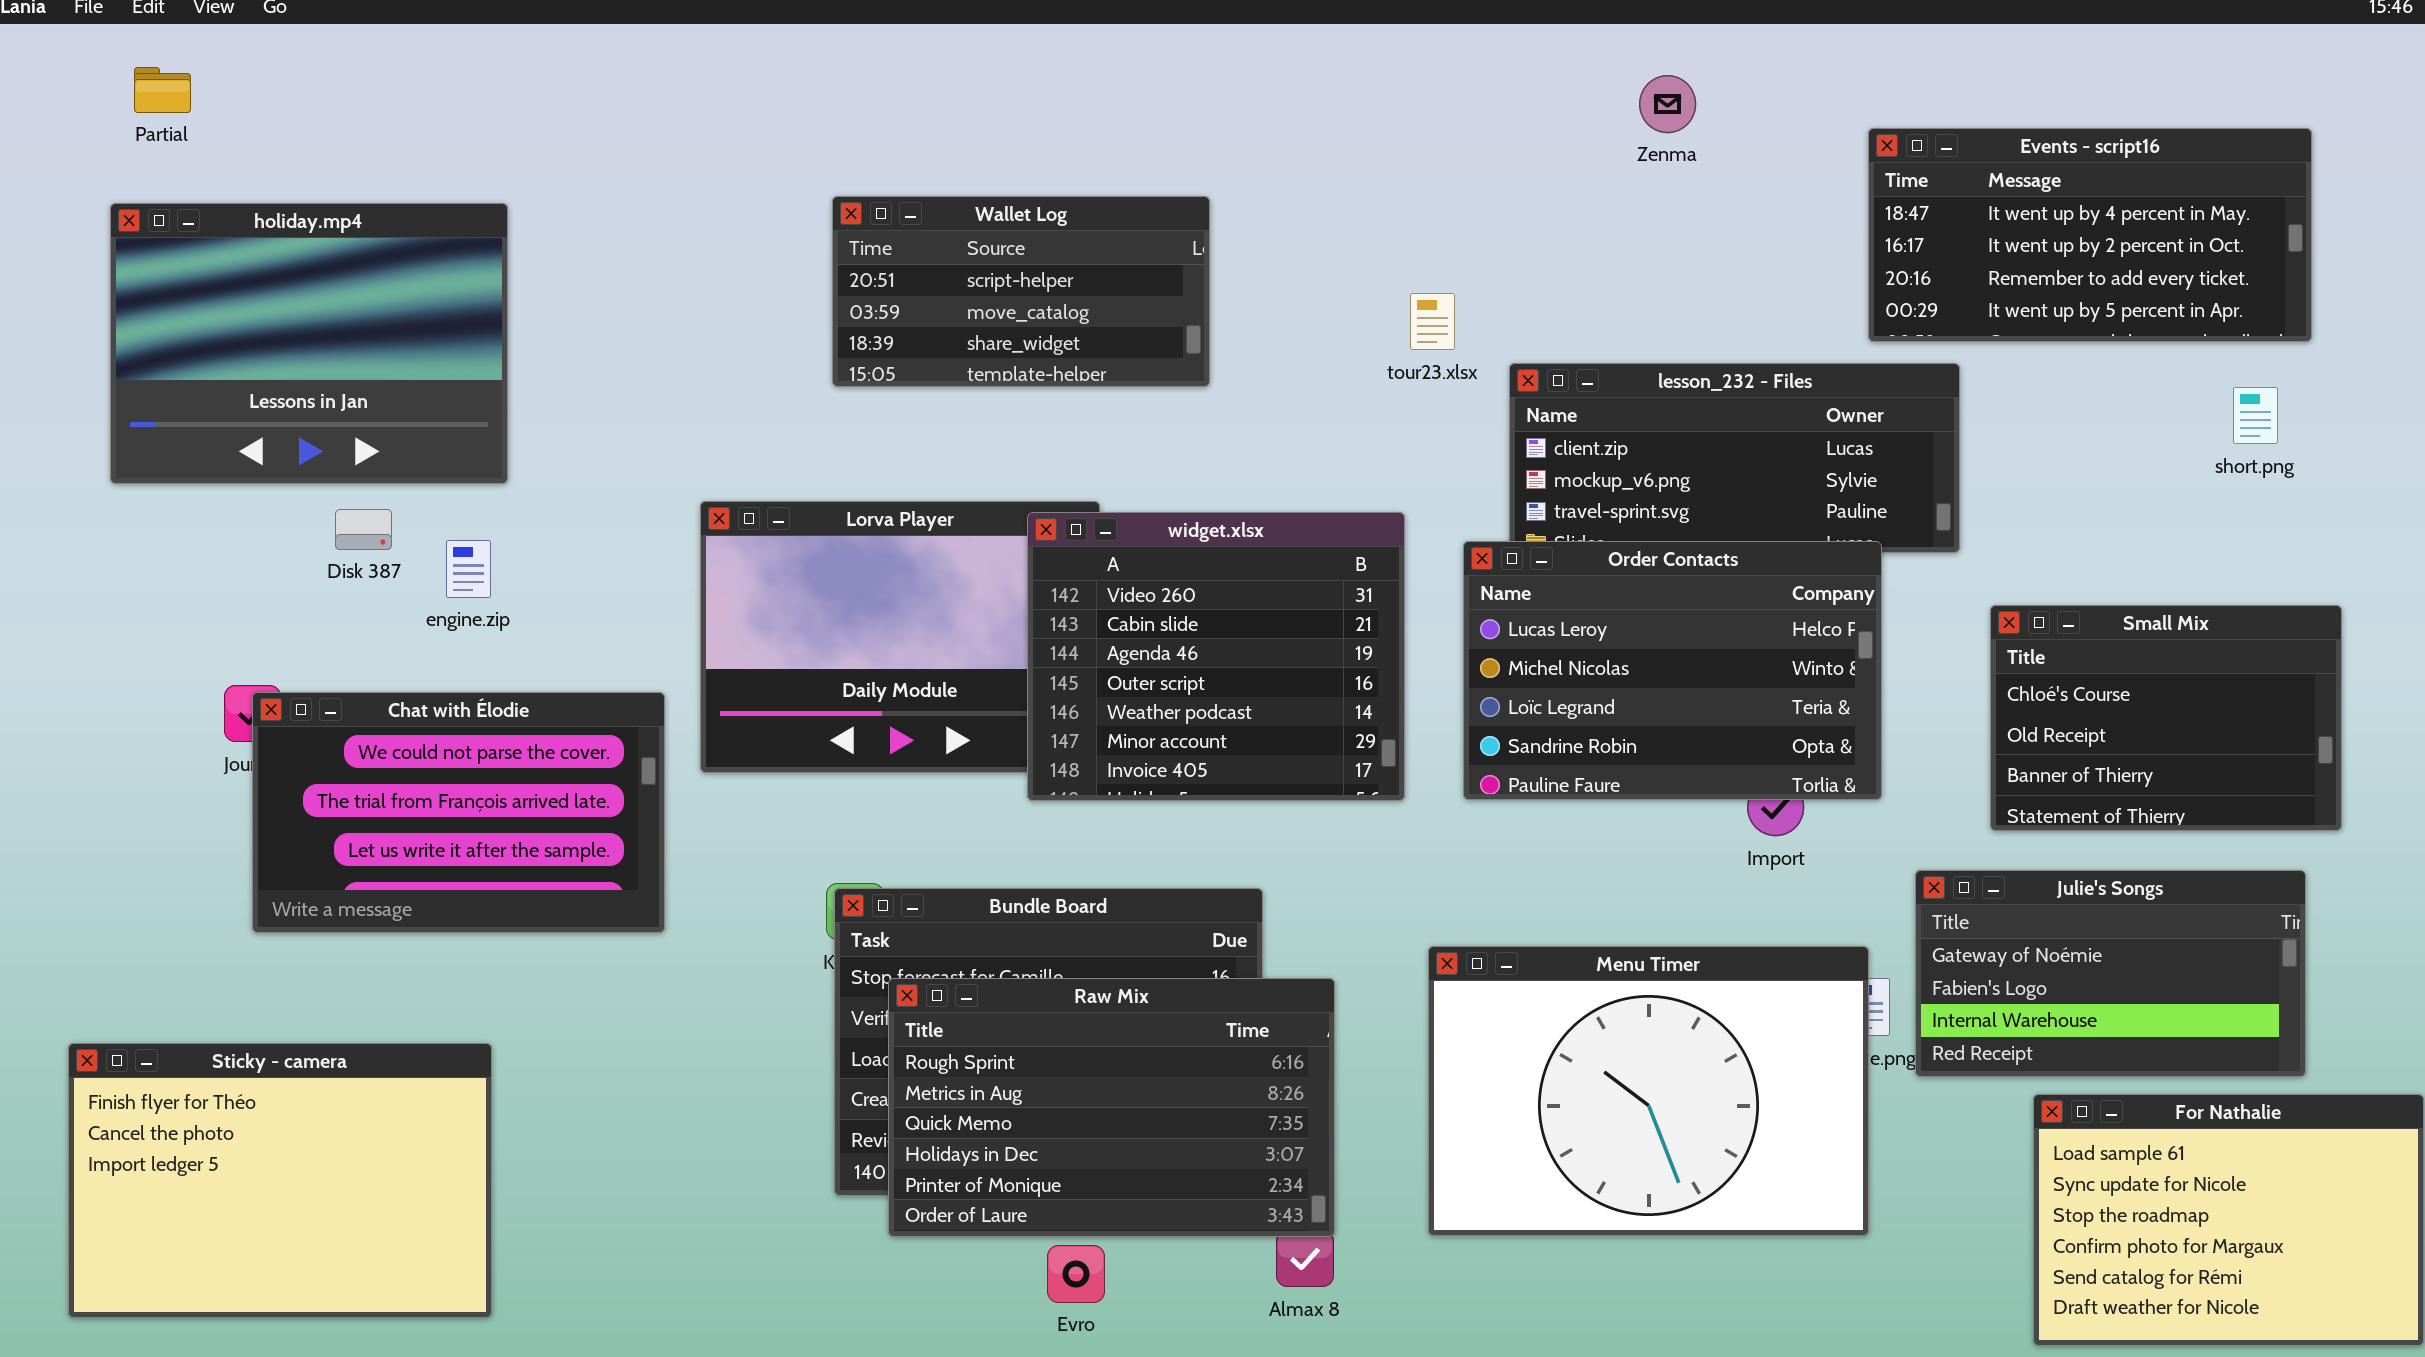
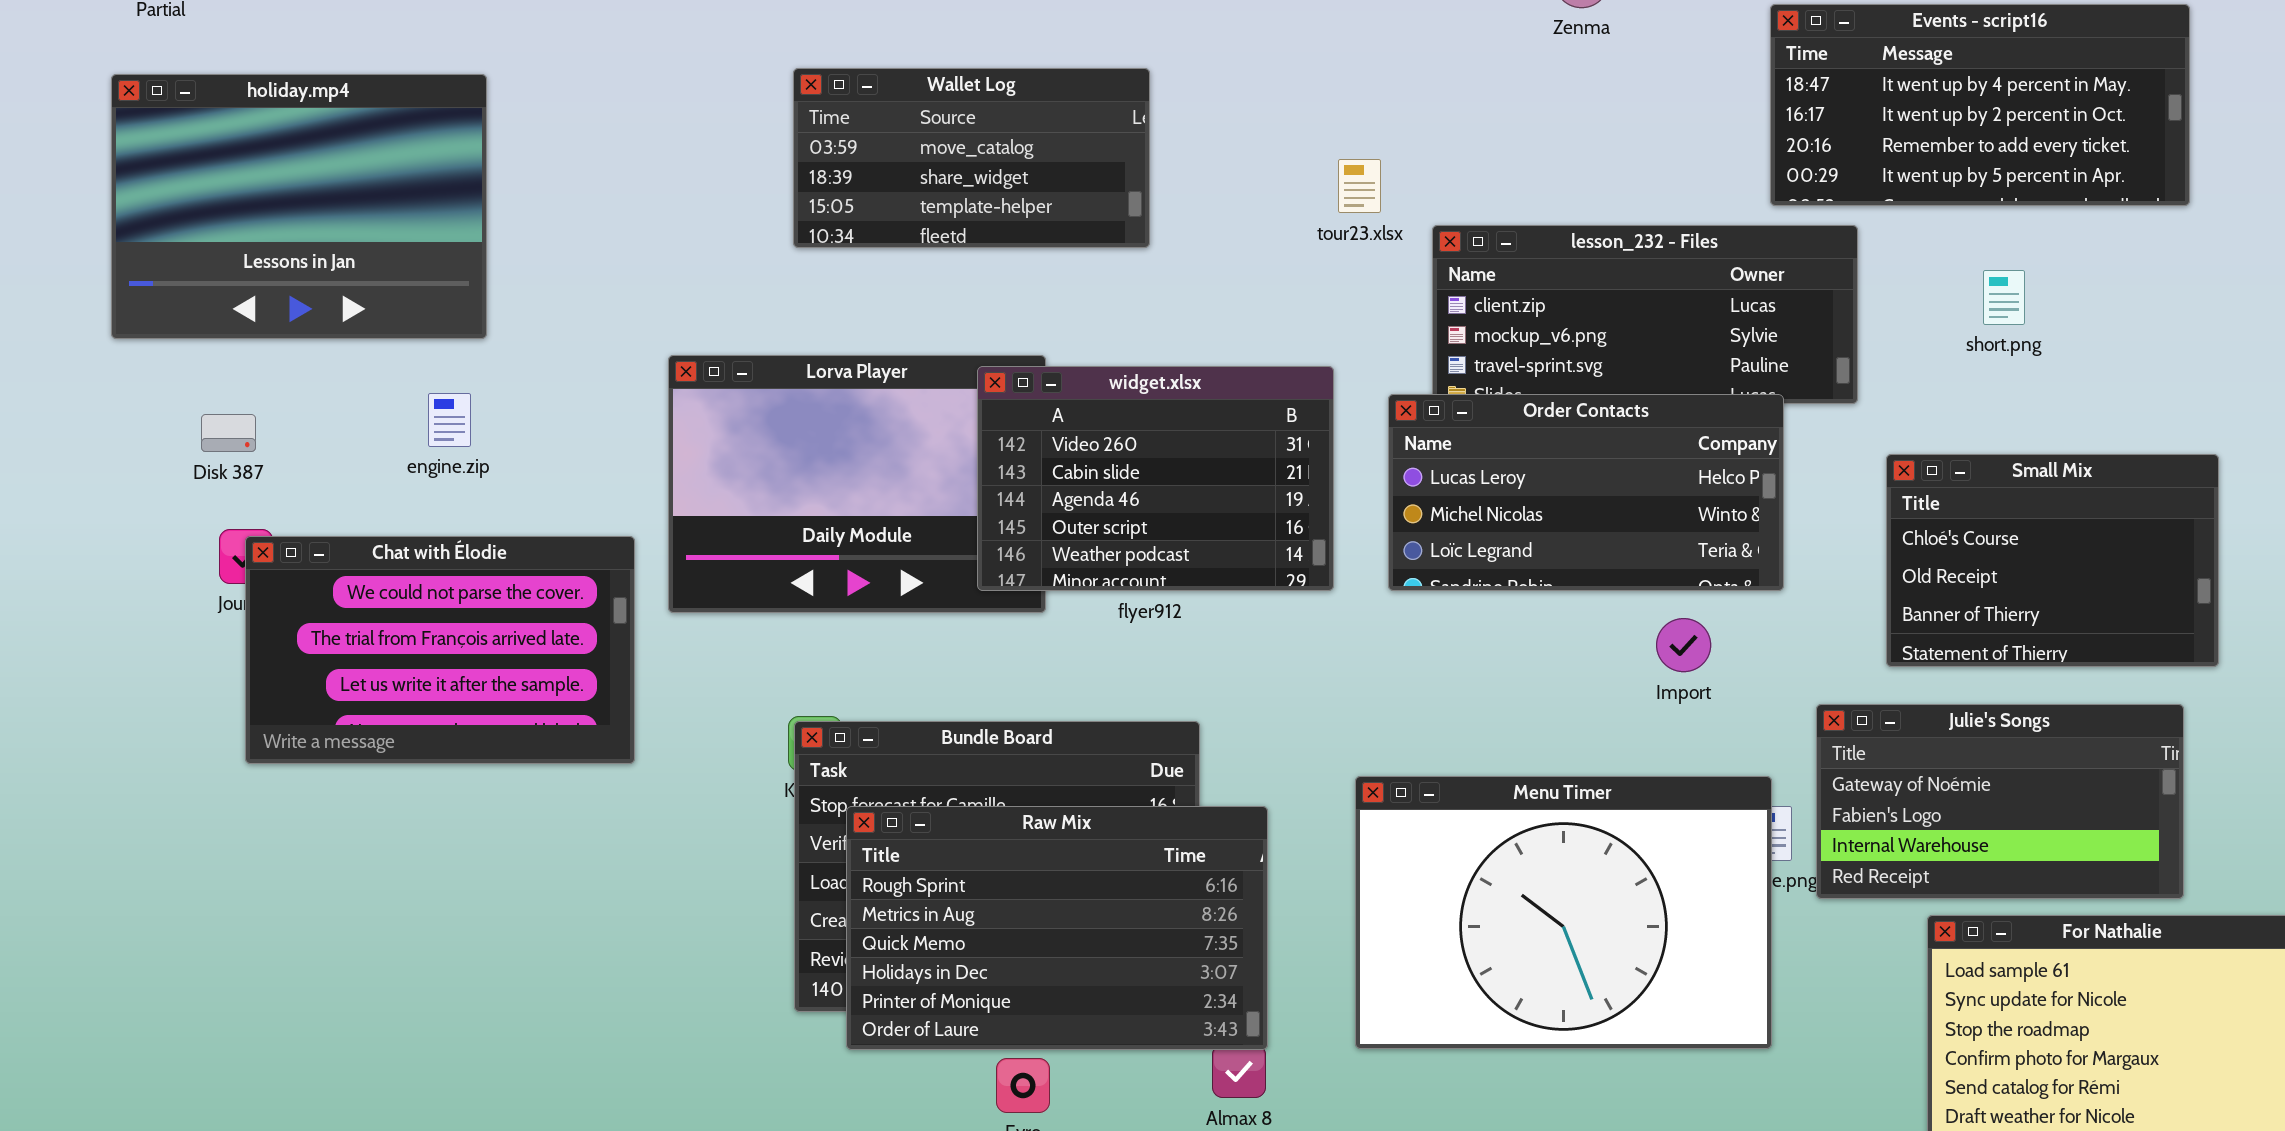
Wallet Log: [832,196,1210,387] -> [793,68,1150,248], scrolled down 1 row
short.png: [2233,387,2278,444] -> [1983,270,2025,325], moved
Disk 387: [335,509,392,550] -> [201,414,256,452], moved
widget.xlsx: [1027,512,1405,801] -> [977,366,1334,591], resized
Order Contacts: [1463,541,1882,800] -> [1388,394,1784,591], resized
Sticky - camera: [68,1043,492,1318] -> none, closed

